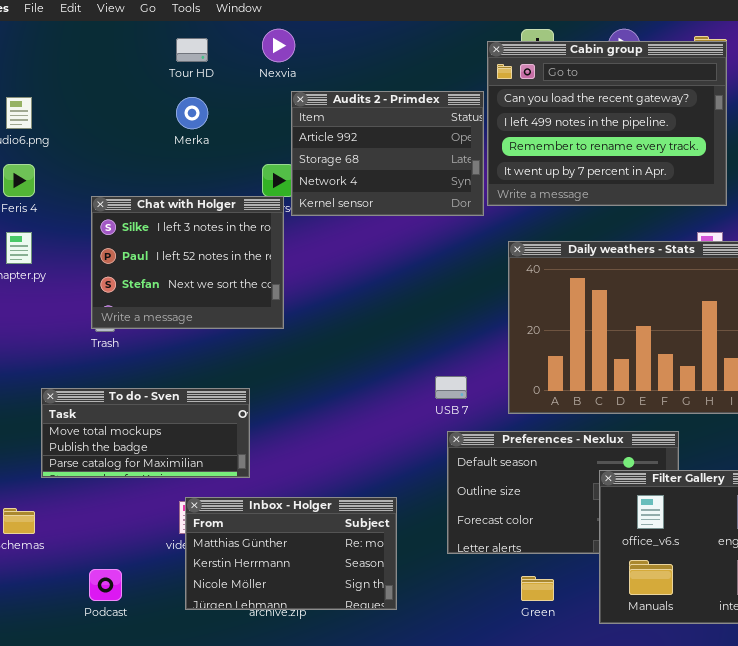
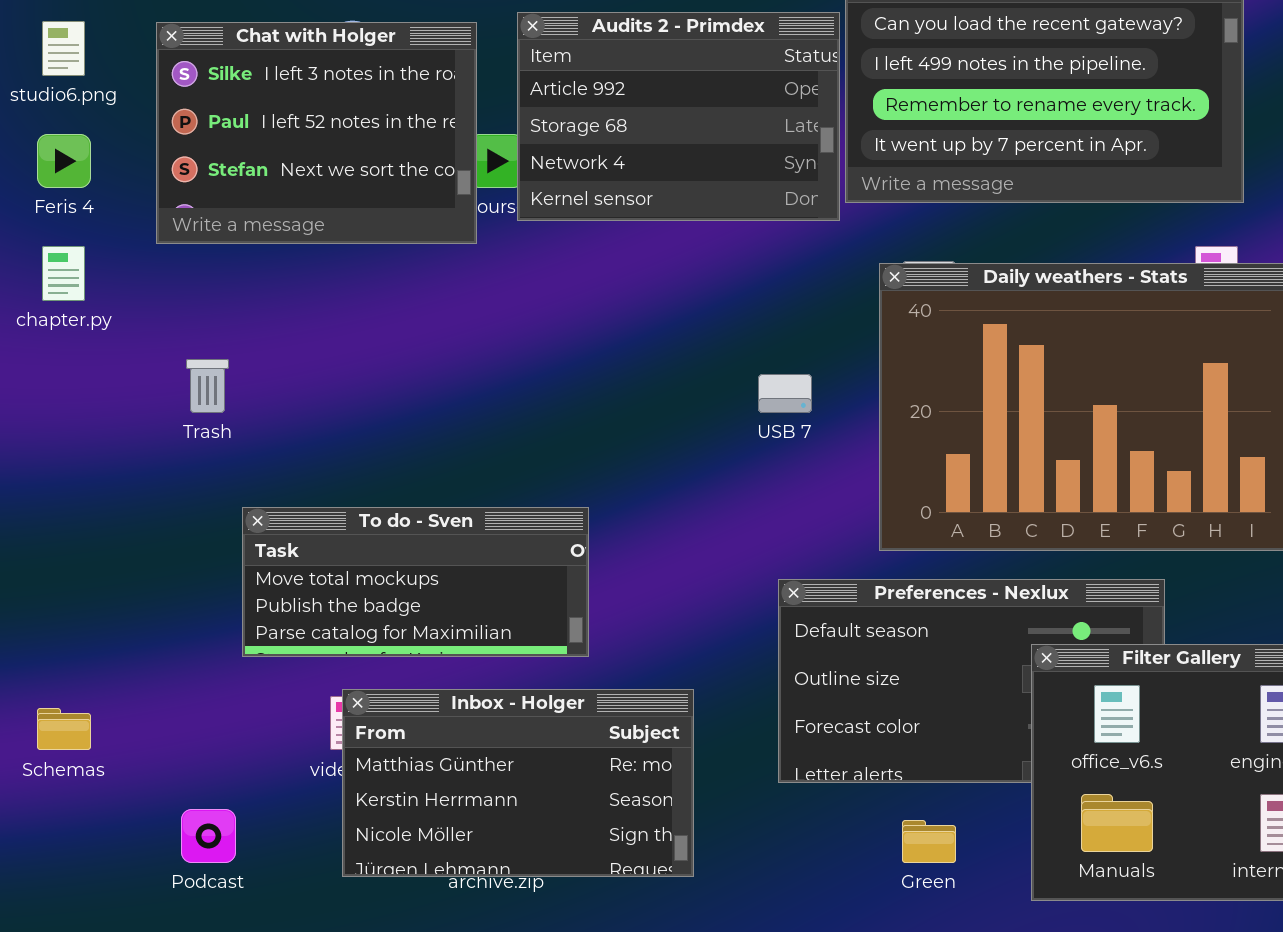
Chat with Holger: [91,196,284,329] -> [156,22,477,244], moved
USB 7: [435,376,467,399] -> [758,374,812,413], moved
To do - Sven: [41,388,250,478] -> [242,507,589,657], moved

